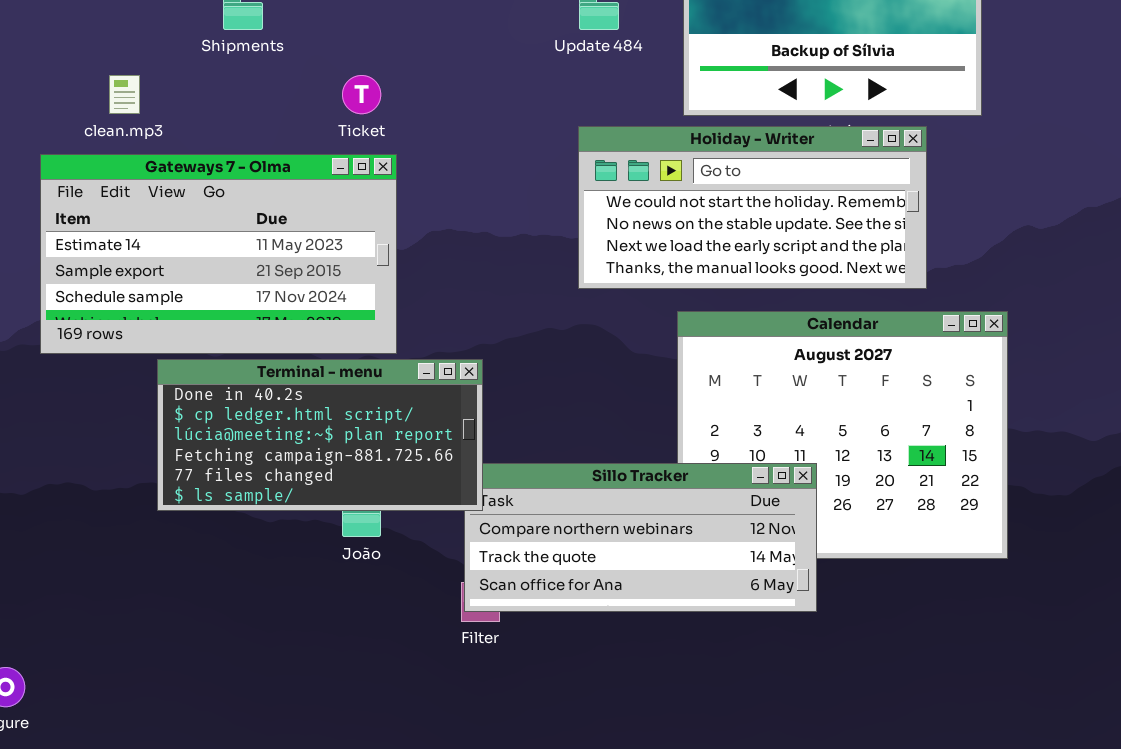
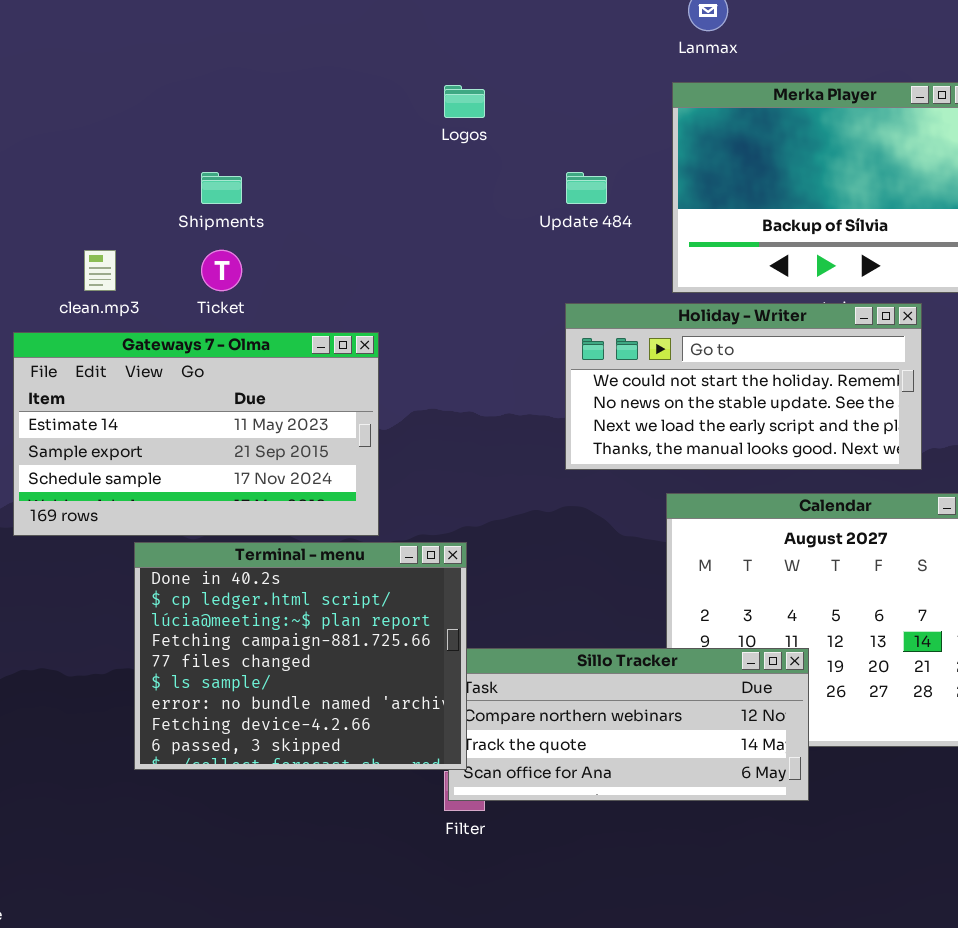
Ticket: [342,75,381,114] -> [201,250,242,291], moved
Terminal - menu: [157,359,483,511] -> [134,542,467,770], resized

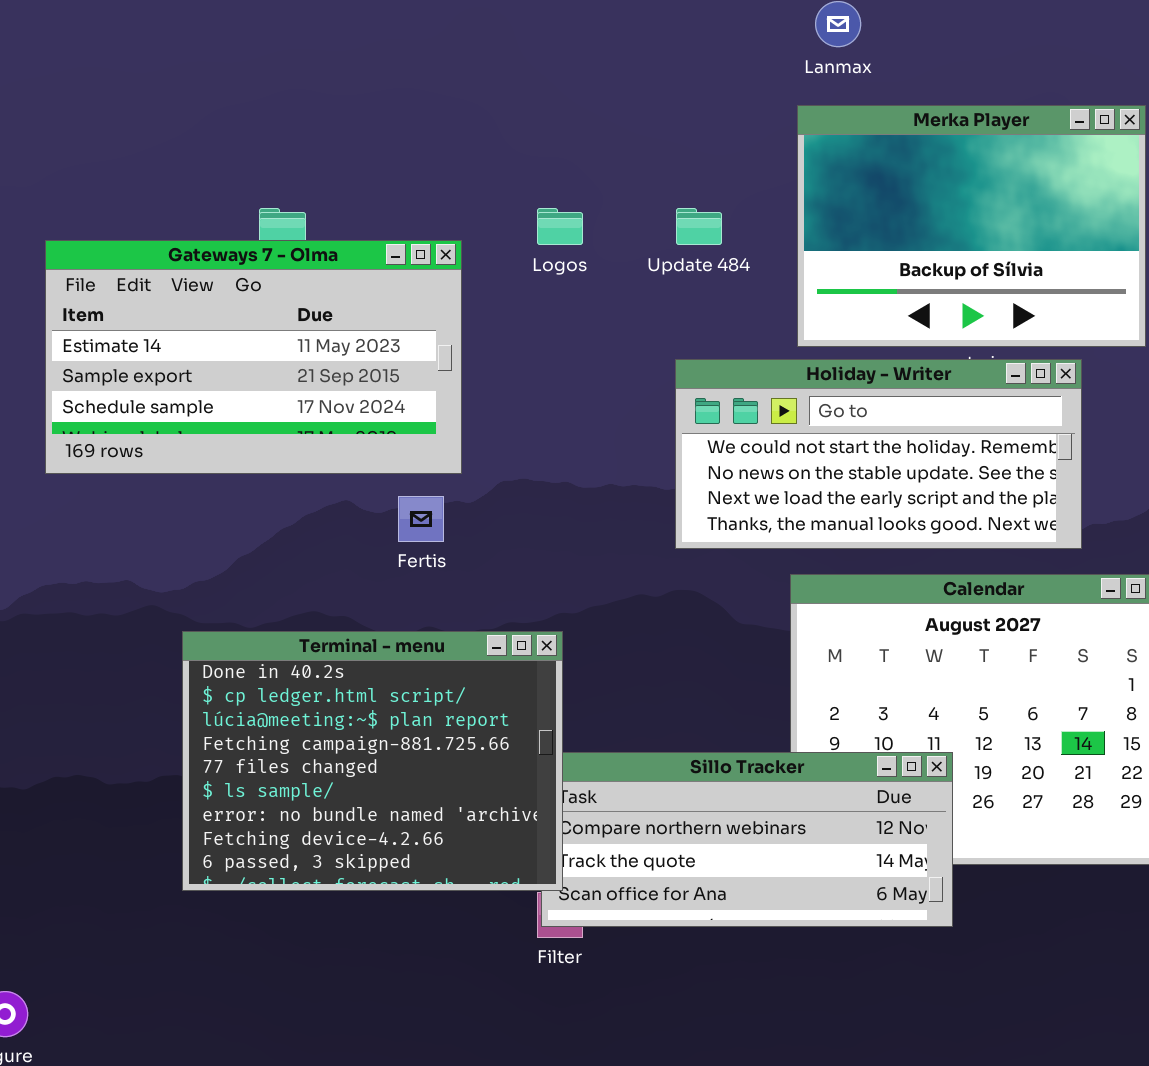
Logos: [444,85,485,118] -> [537,208,583,245], moved
Gateways 7 - Olma: [13,332,379,536] -> [45,240,462,474], moved

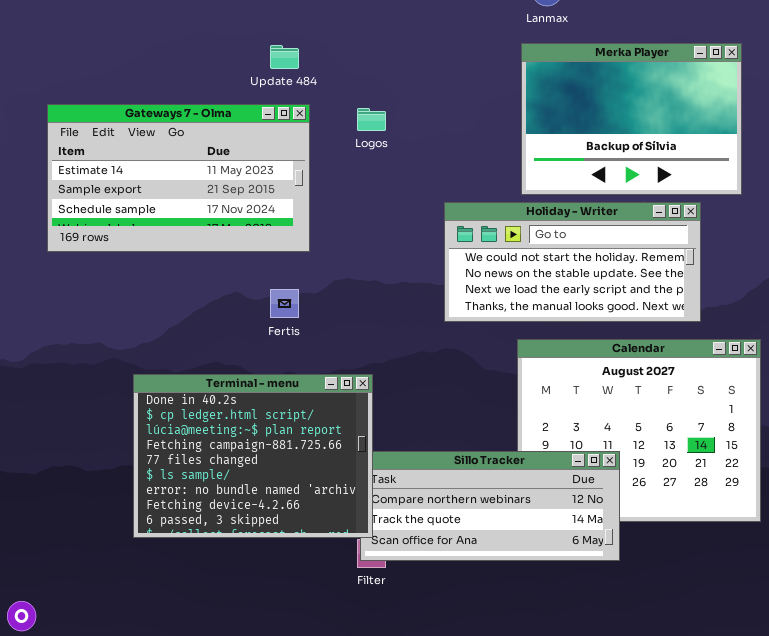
Update 484: [676,208,722,245] -> [270,45,299,69], moved
Gateways 7 - Olma: [45,240,462,474] -> [47,104,310,252], moved

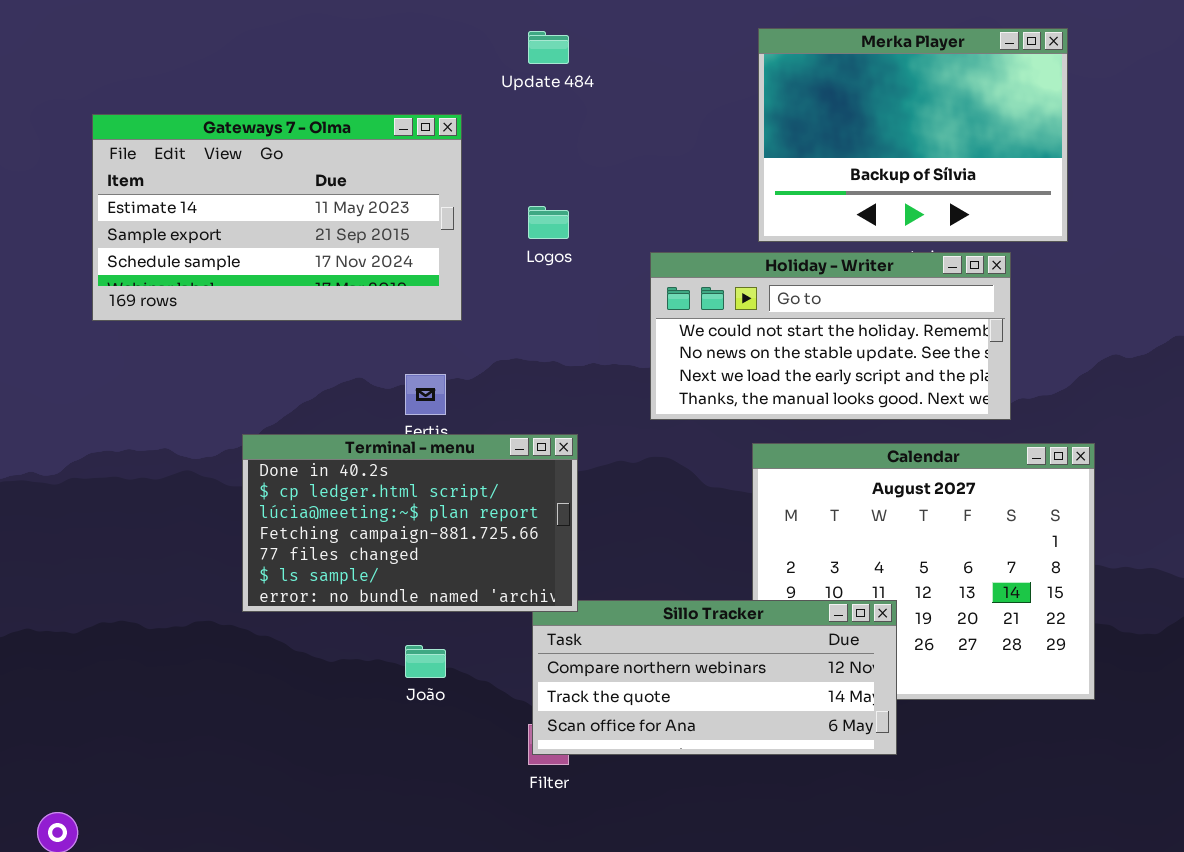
Update 484: [270,45,299,69] -> [528,31,569,64], moved
Logos: [357,108,386,131] -> [528,206,569,239], moved
Terminal - menu: [133,374,373,538] -> [242,434,578,612], moved, resized

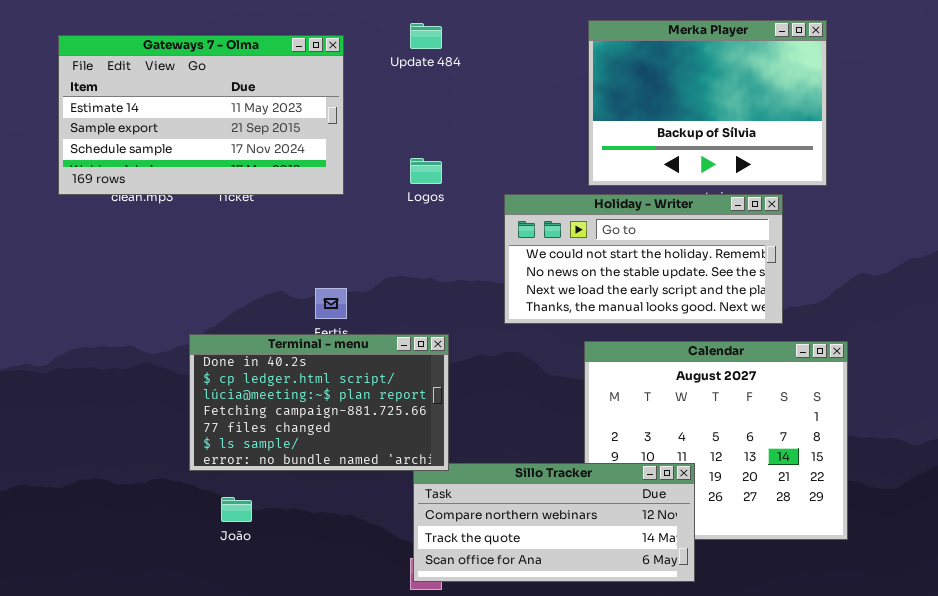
Gateways 7 - Olma: [92,114,462,321] -> [58,35,344,195], moved
João: [405,645,446,678] -> [221,497,252,522], moved

